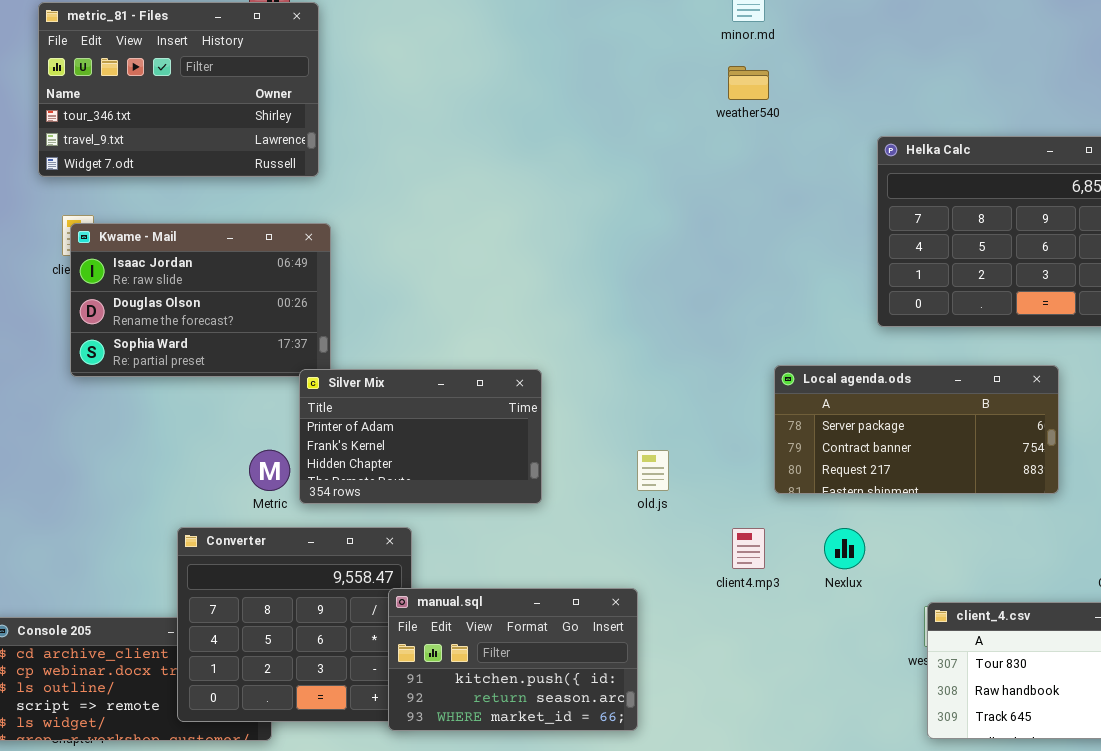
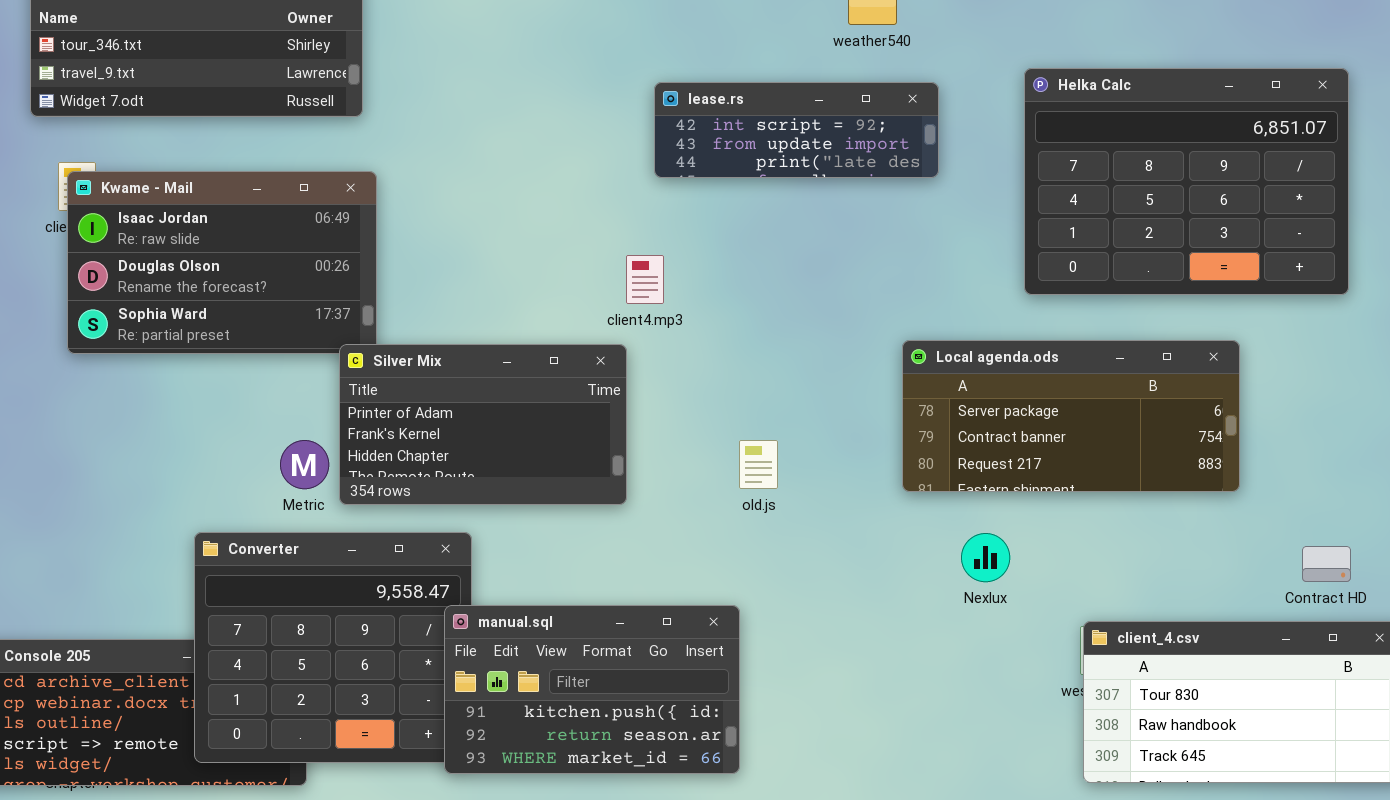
lease.rs: none -> [654,82,939,178], opened
client4.mp3: [732,528,765,569] -> [626,255,664,304], moved

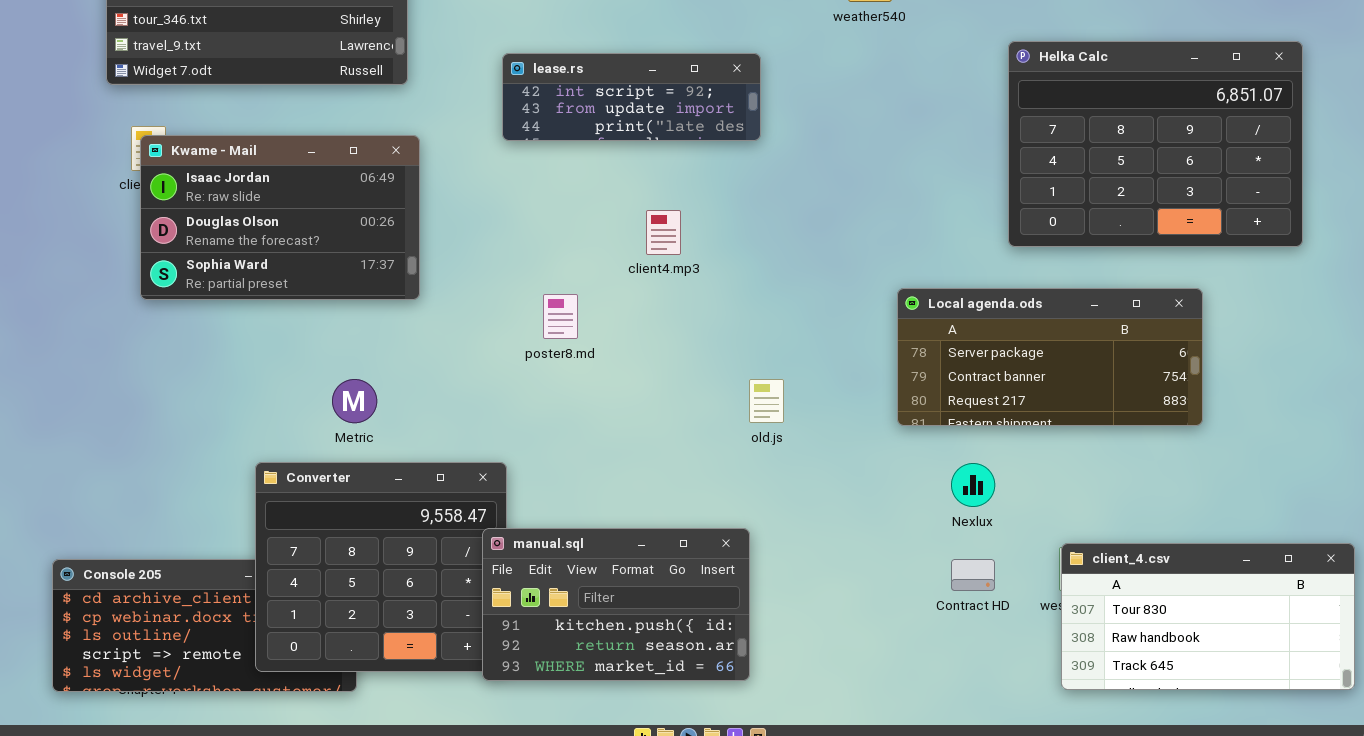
lease.rs: [654,82,939,178] -> [502,53,761,141], moved
Silver Mix: [339,344,627,505] -> none, closed
Contract HD: [1302,546,1351,582] -> [951,559,995,591], moved

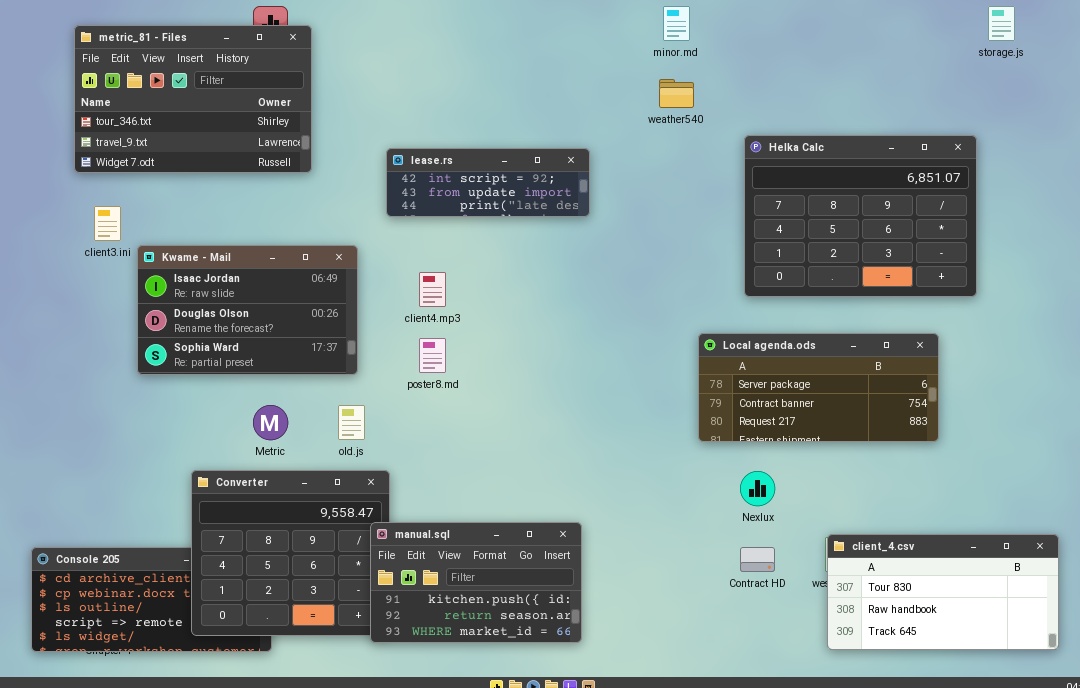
Helka Calc: [1008,41,1303,247] -> [744,135,977,297], moved
Kwame - Mail: [140,135,420,300] -> [137,245,358,375], moved
client4.mp3: [646,210,681,255] -> [419,272,446,307], moved
old.js: [749,379,784,423] -> [338,405,365,440], moved

